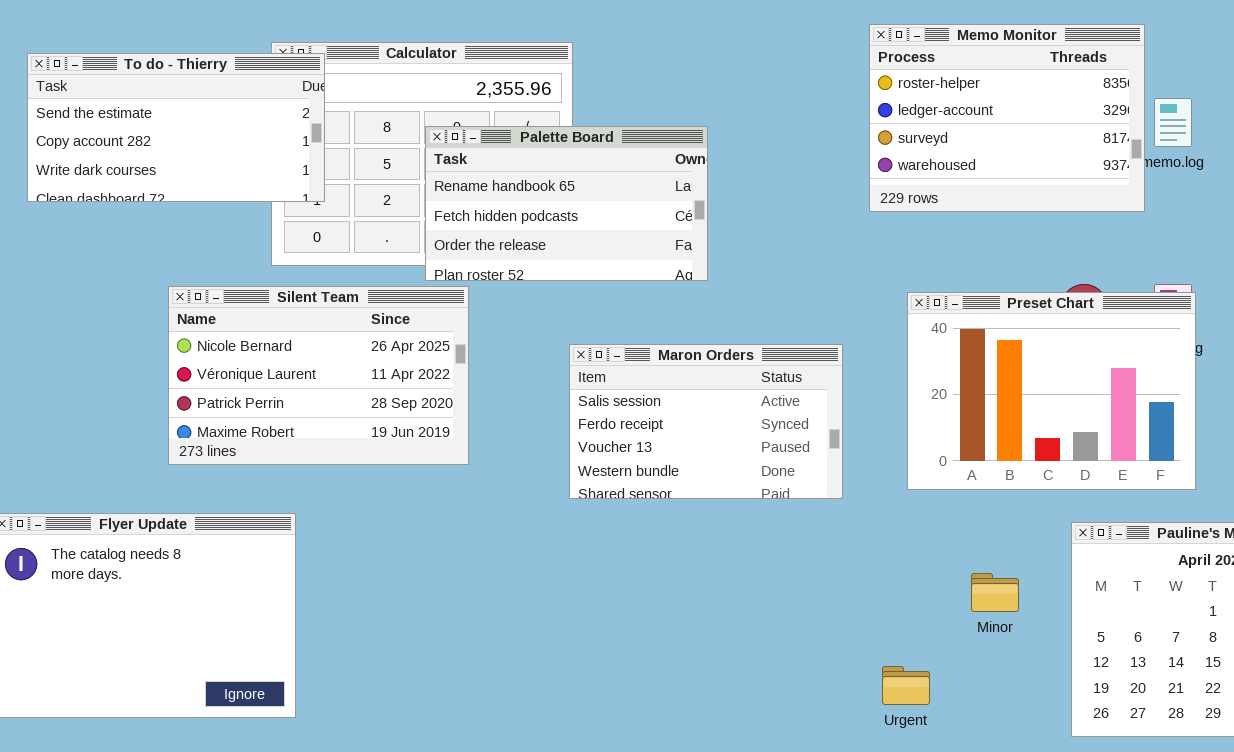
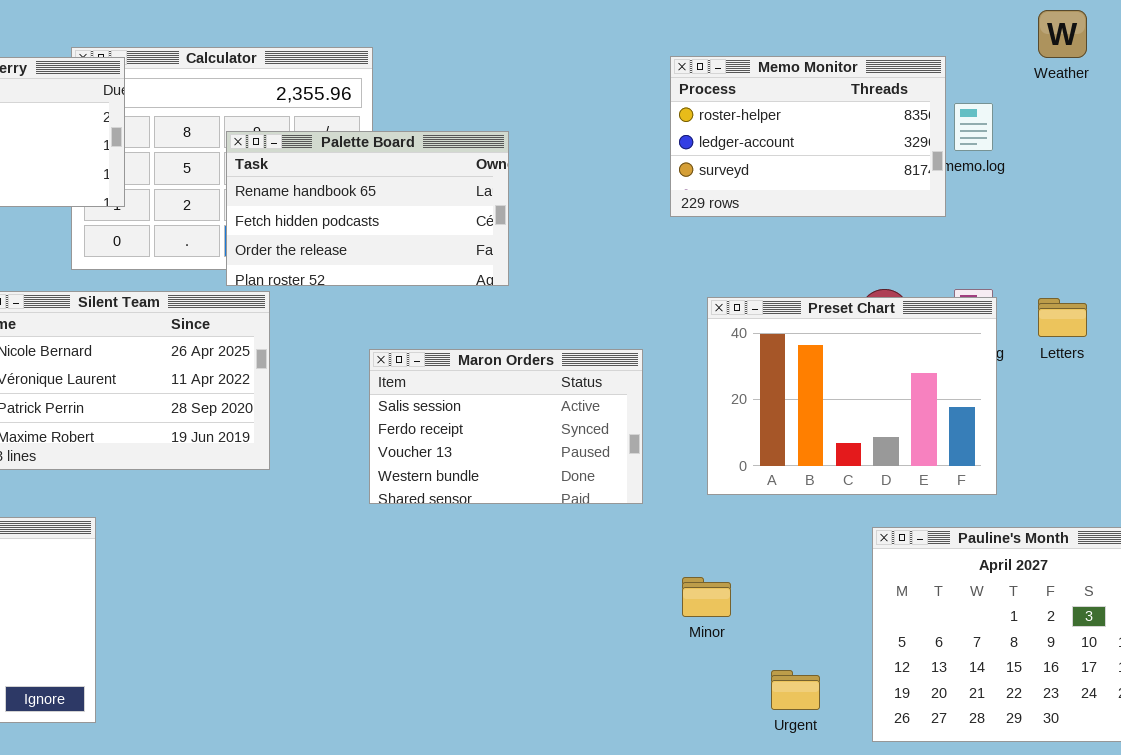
Memo Monitor: [869,24,1145,212] -> [670,56,946,217], resized
Minor: [971,573,1019,612] -> [682,577,731,617], moved
Urgent: [882,666,930,705] -> [771,670,820,710], moved

